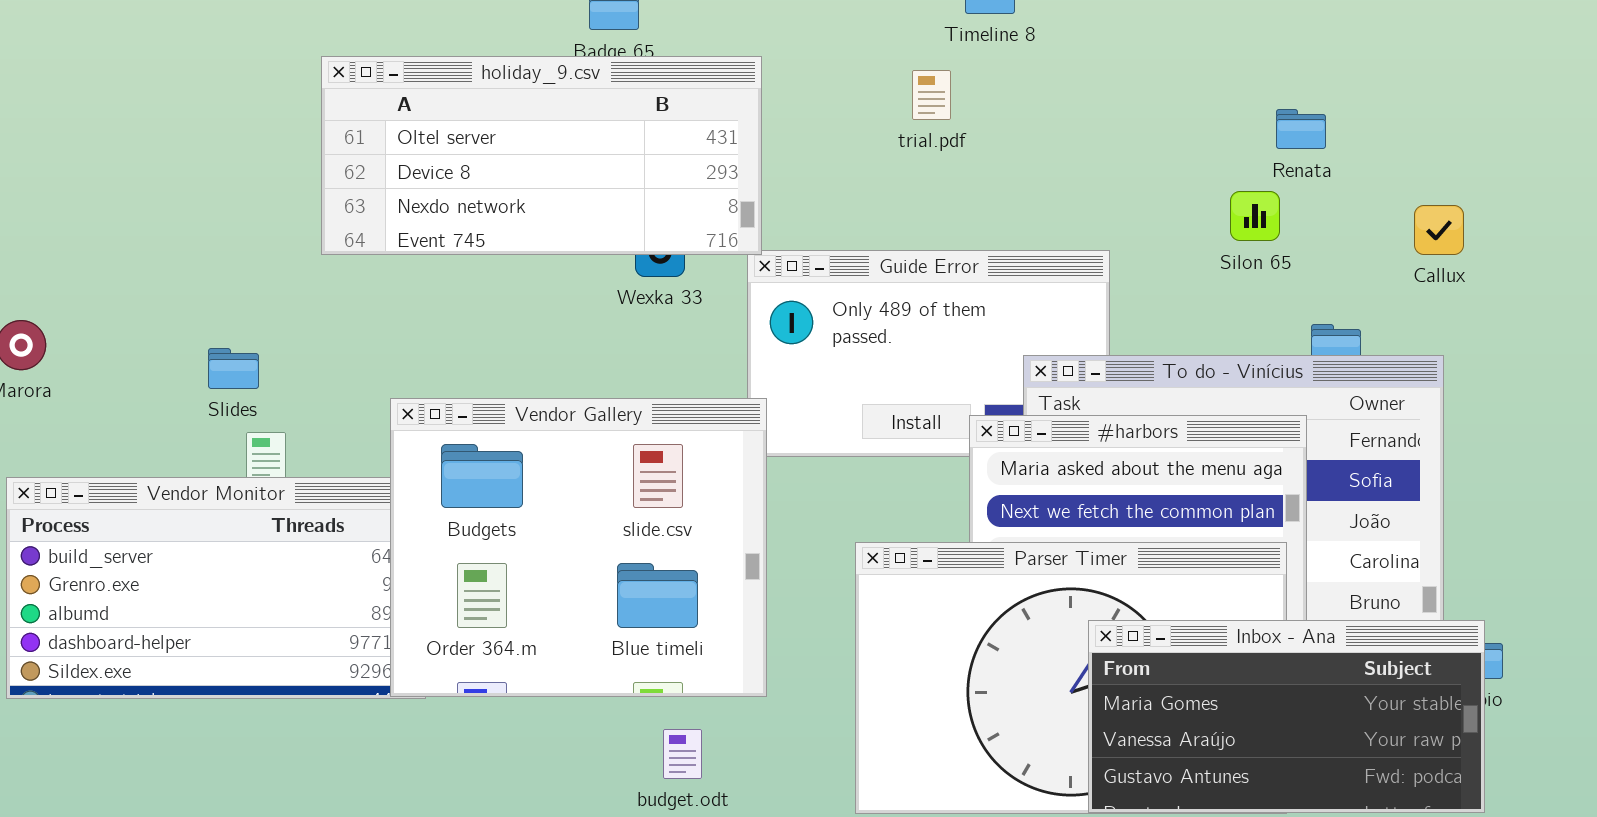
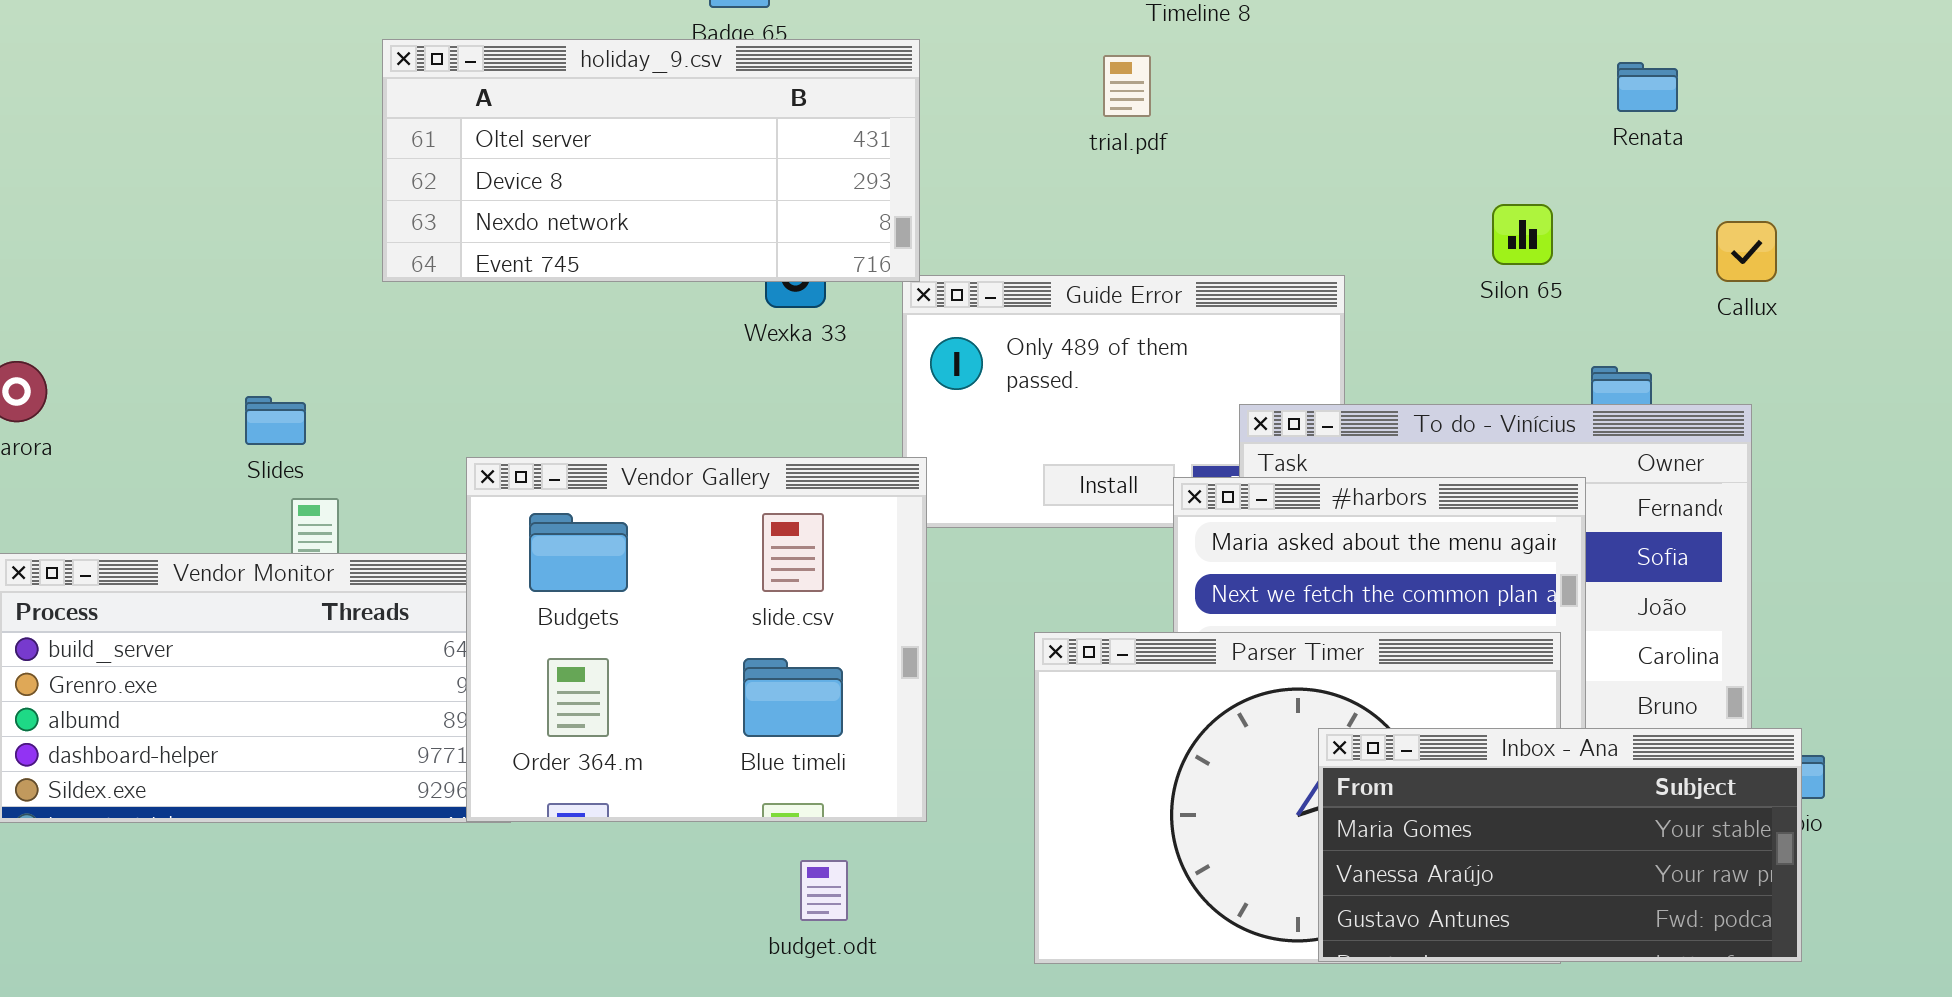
Renata: [1276,109,1326,149] -> [1617,62,1678,112], moved

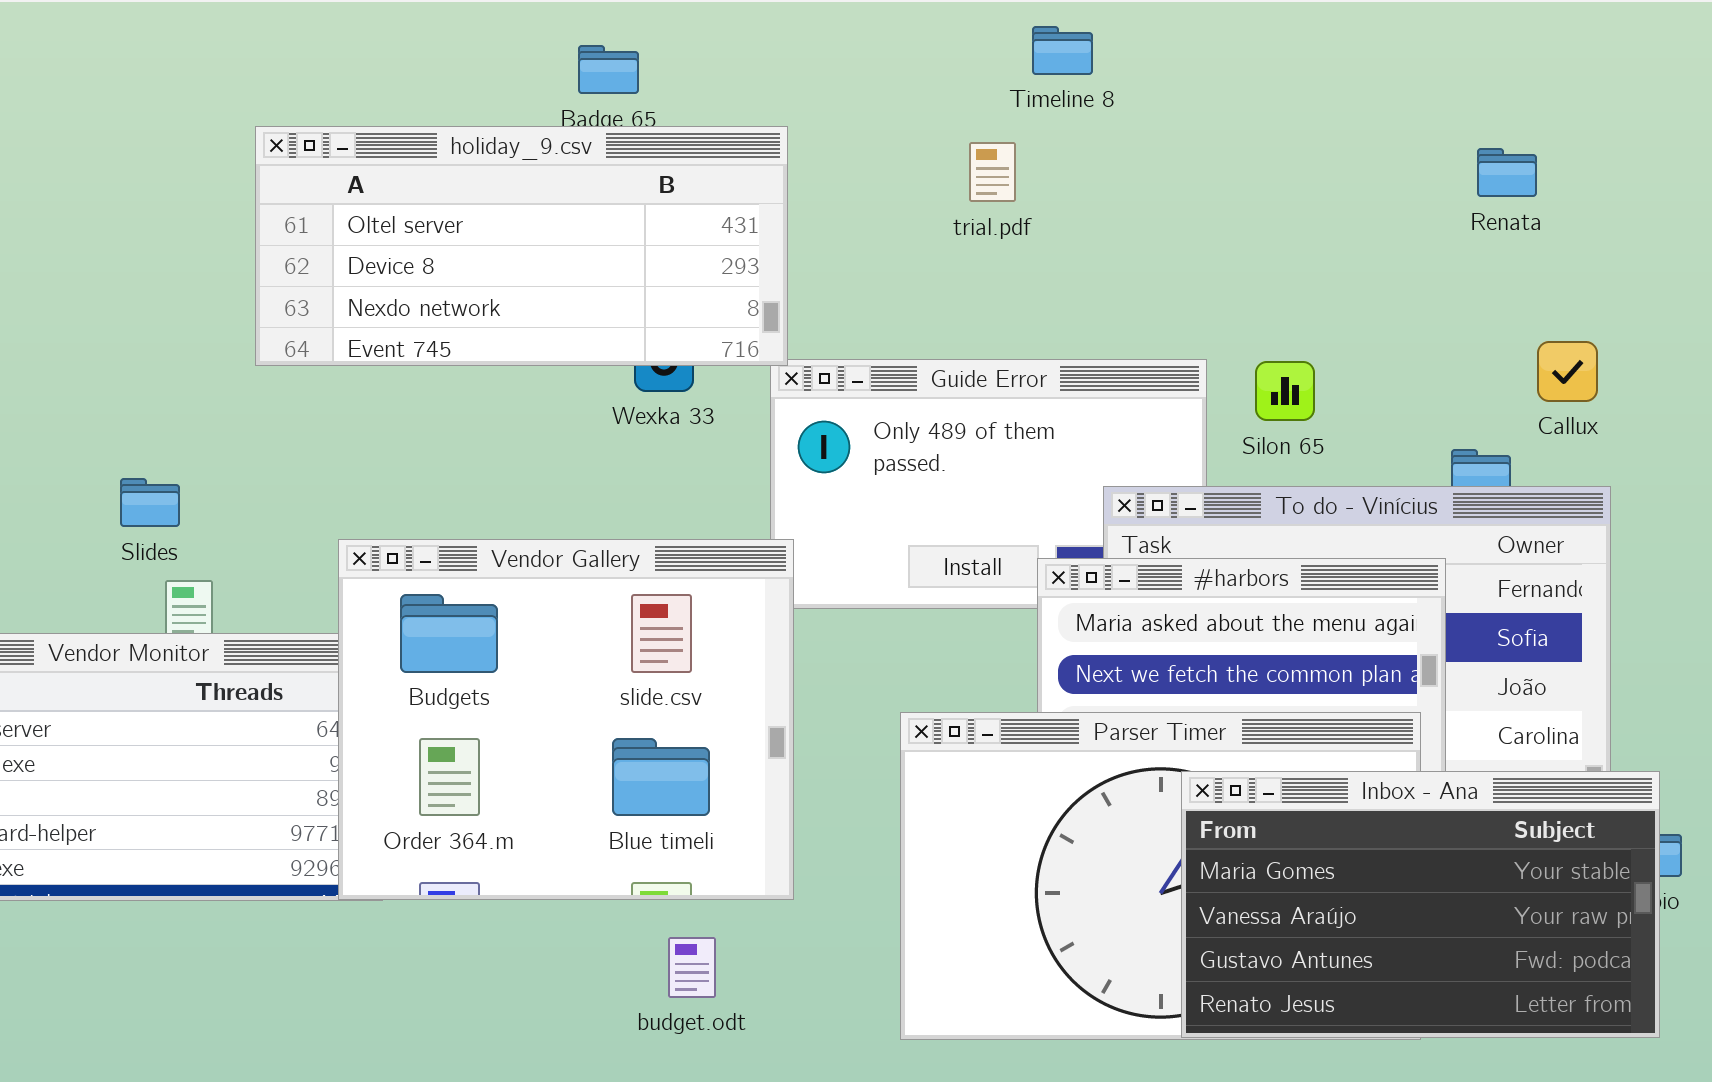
Silon 65: [1492,204,1553,265] -> [1255,361,1315,421], moved
Callux: [1716,221,1777,282] -> [1537,341,1598,402], moved
Inbox - Ana: [1318,728,1802,962] -> [1181,771,1660,1038], resized

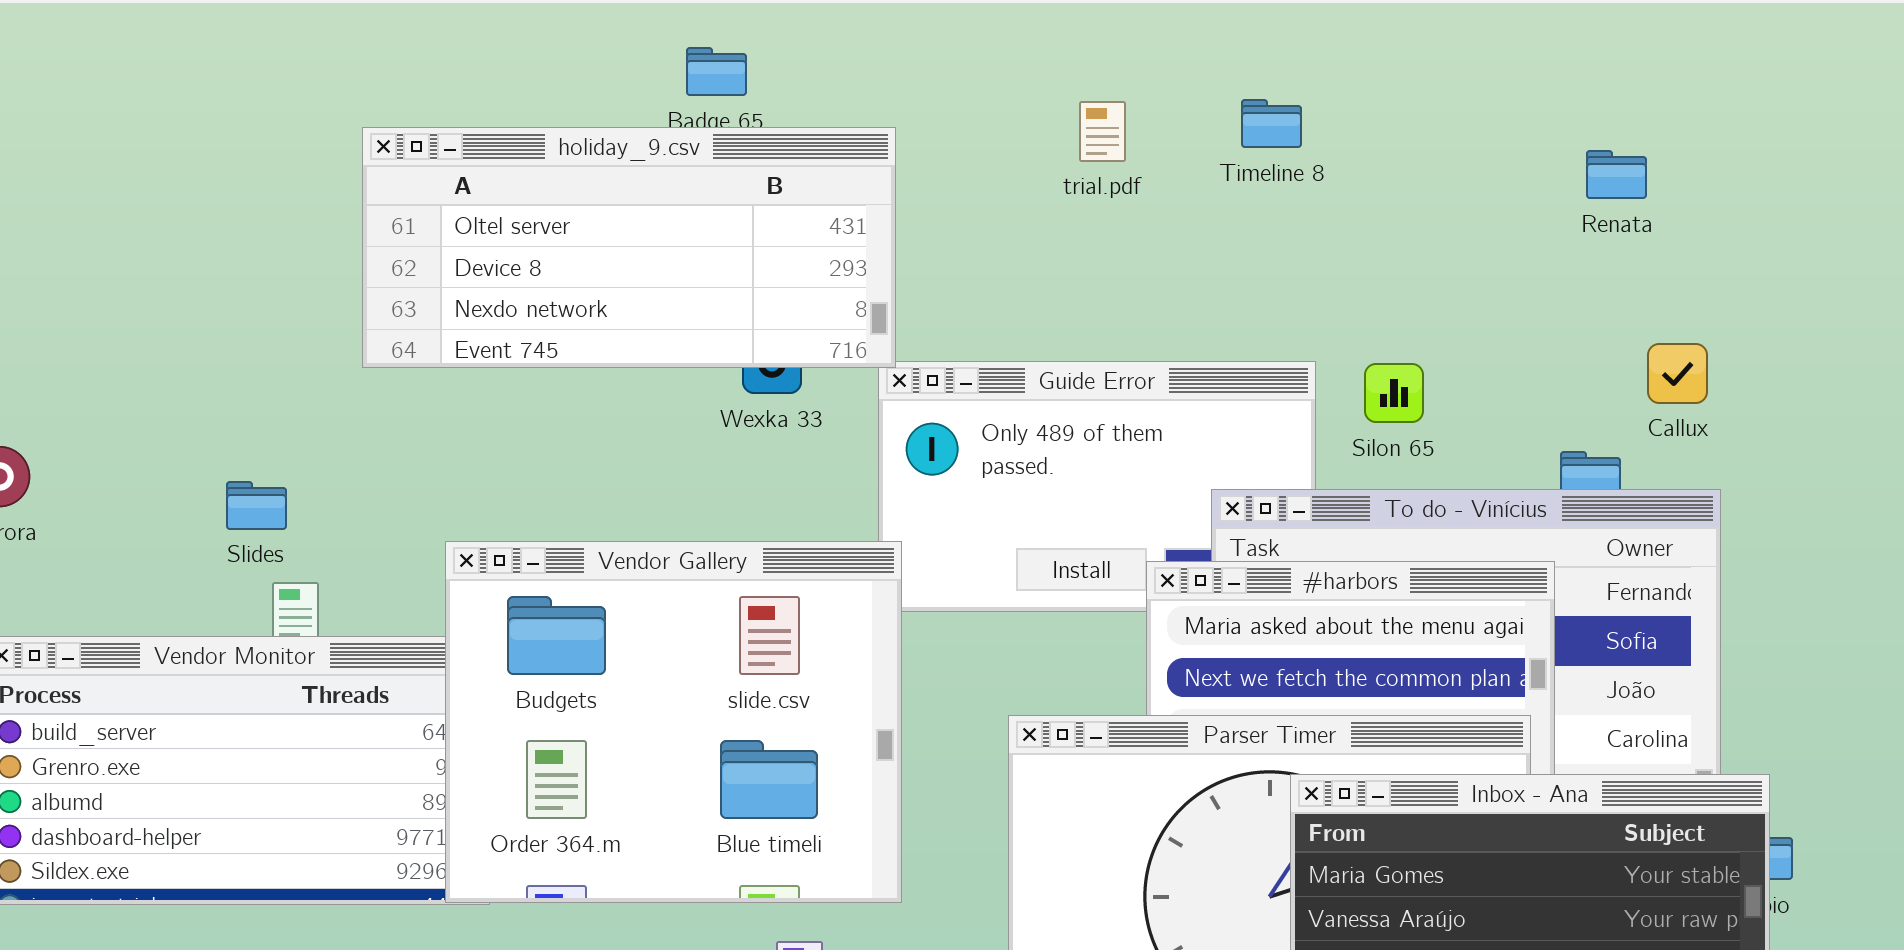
Timeline 8: [1032,26,1093,75] -> [1241,99,1302,148], moved
trial.pdf: [969,142,1016,202] -> [1079,101,1126,162], moved

